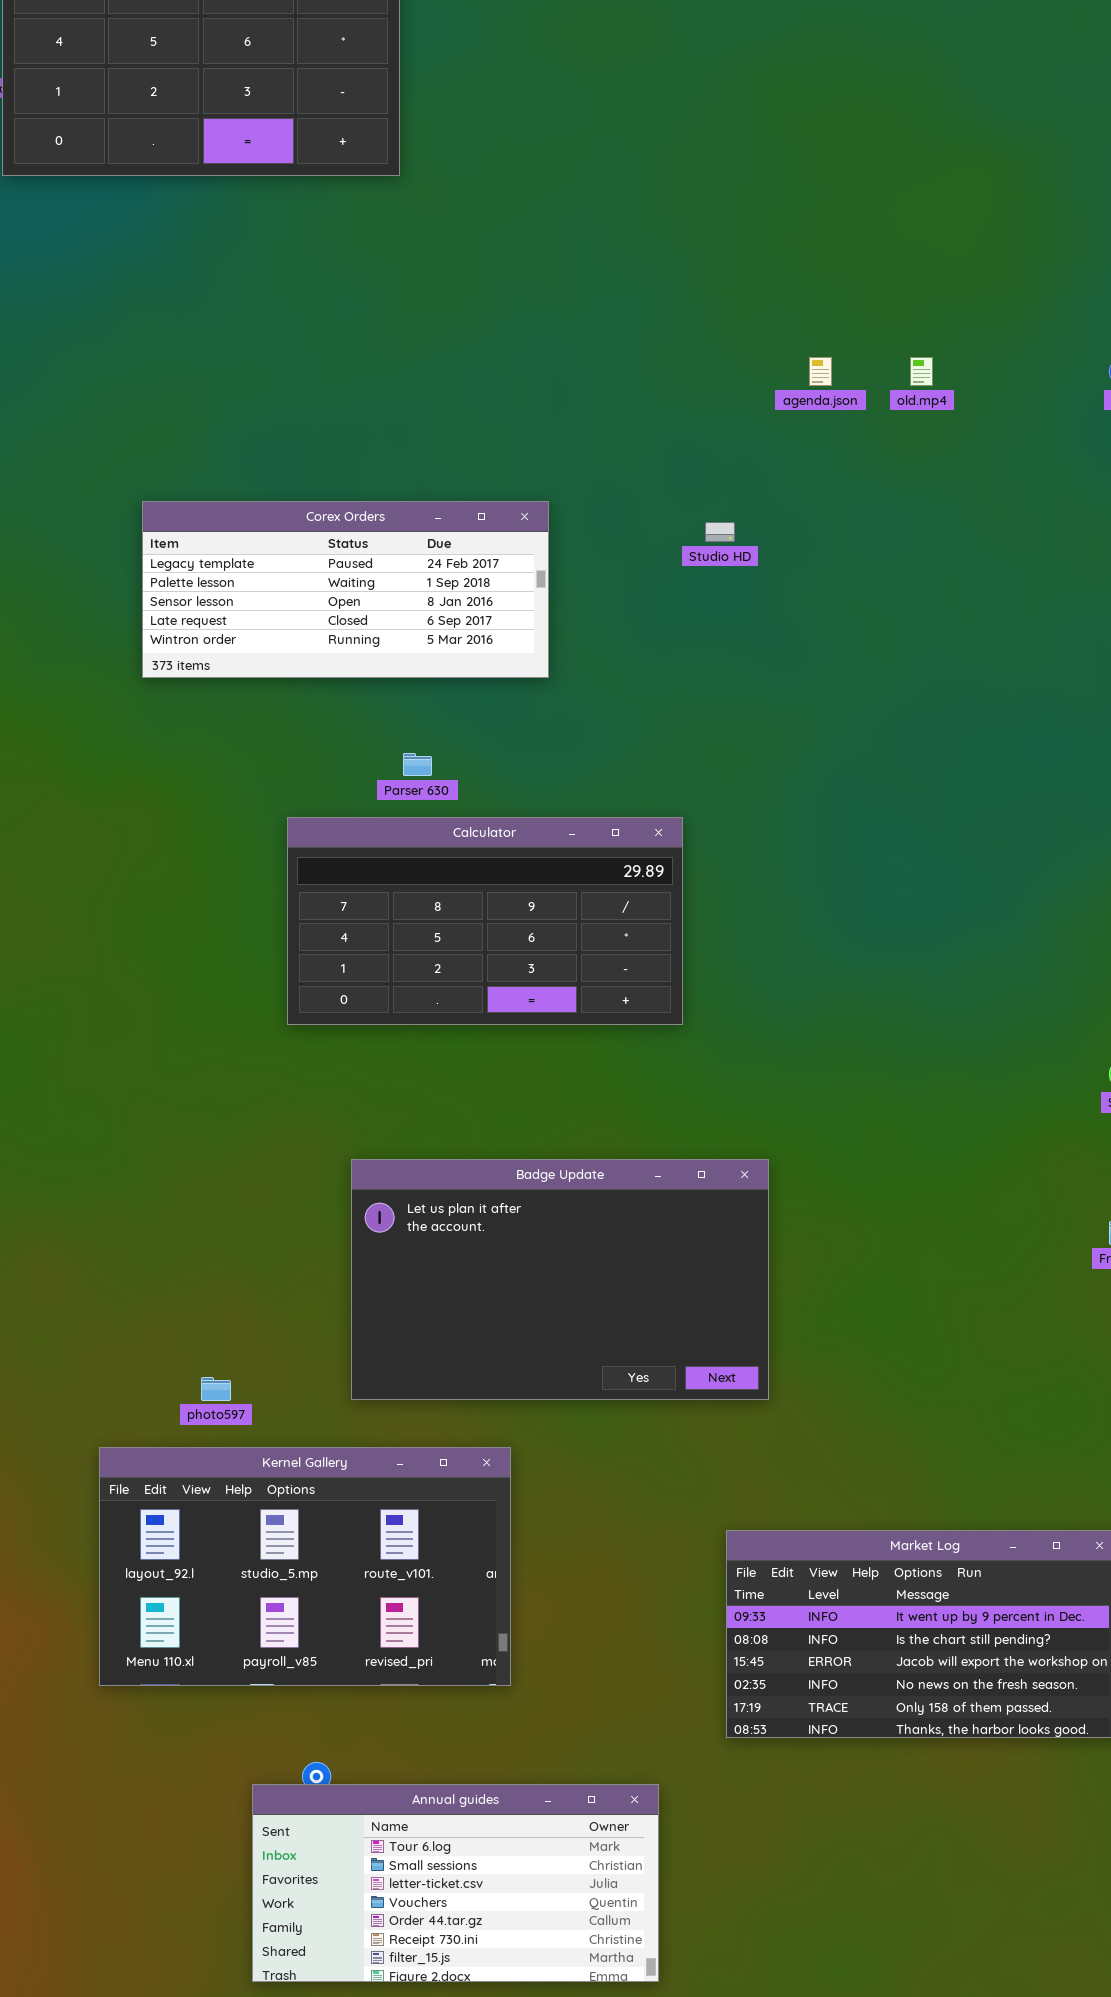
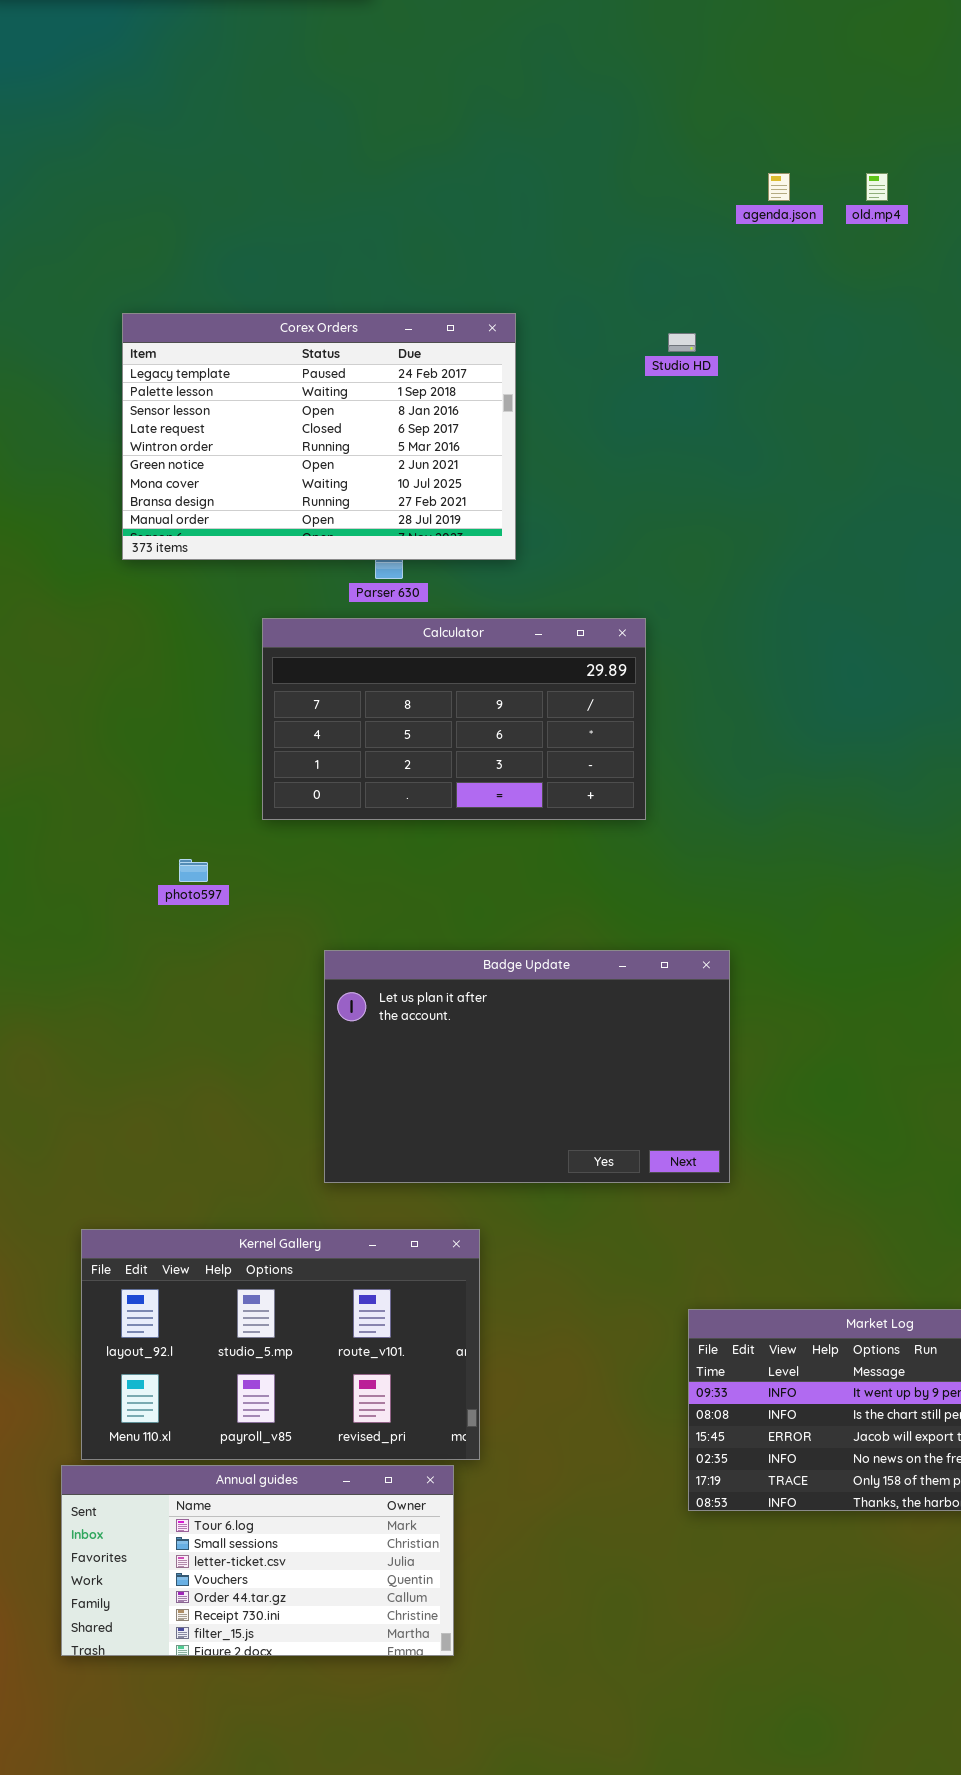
Corex Orders: [142,501,549,678] -> [122,313,516,560], resized
photo597: [201,1377,231,1401] -> [179,859,208,882], moved
Annual guides: [252,1784,659,1982] -> [61,1465,454,1656], moved

